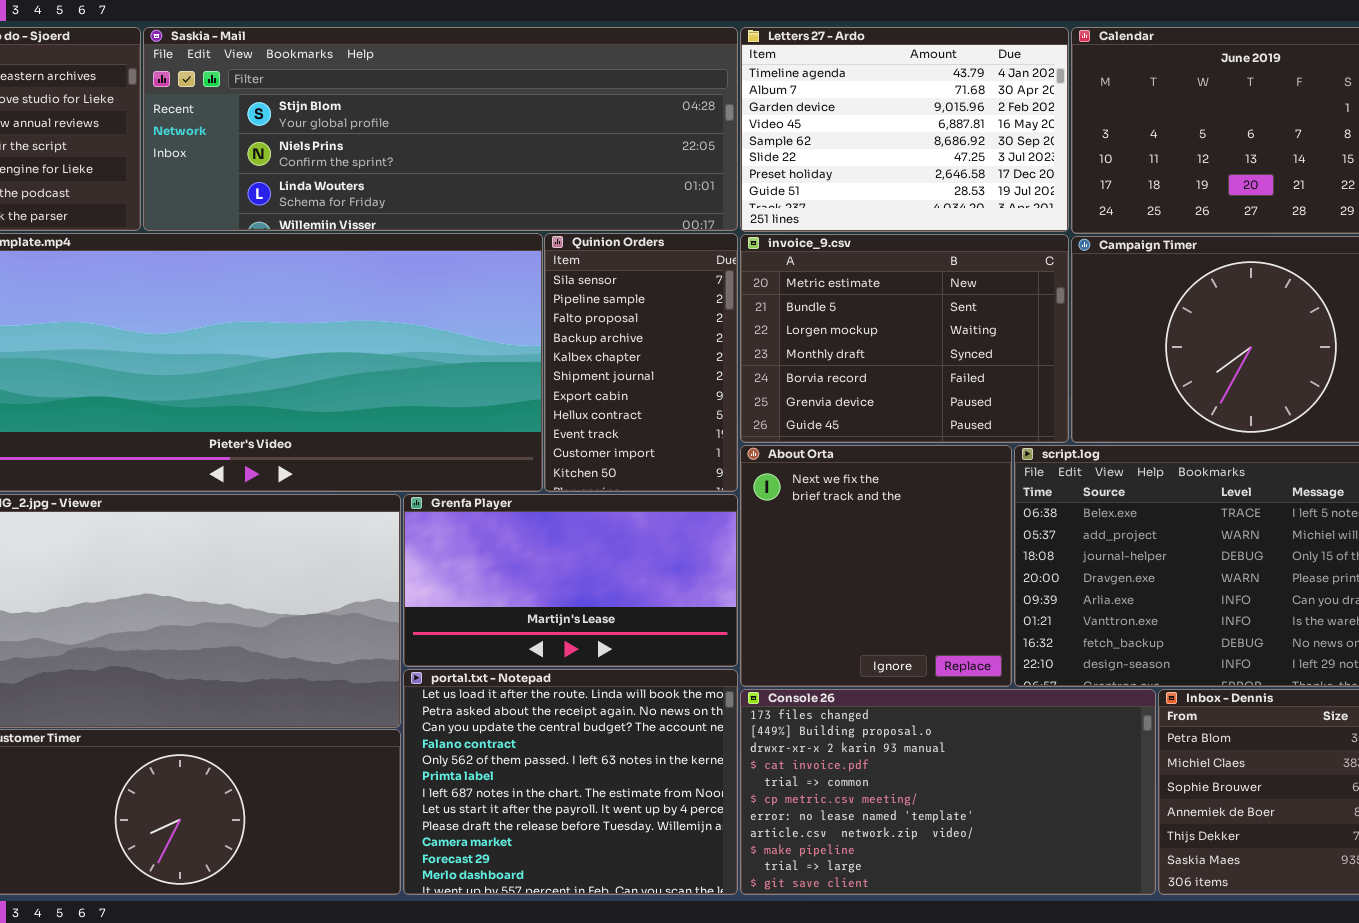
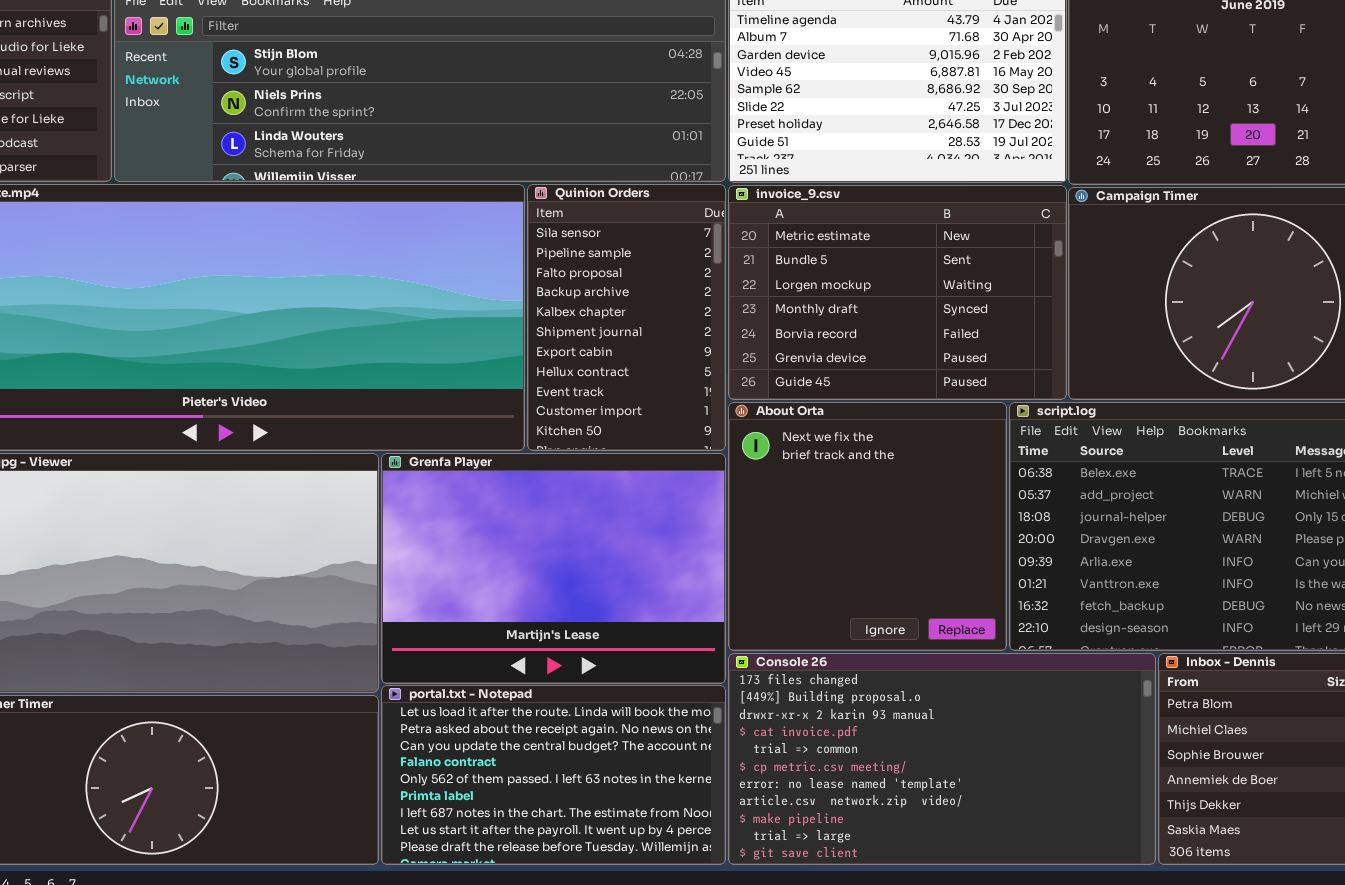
Grenfa Player: [403,494,738,667] -> [381,453,726,684], resized
portal.txt - Notepad: [403,669,738,895] -> [381,685,726,865], resized

